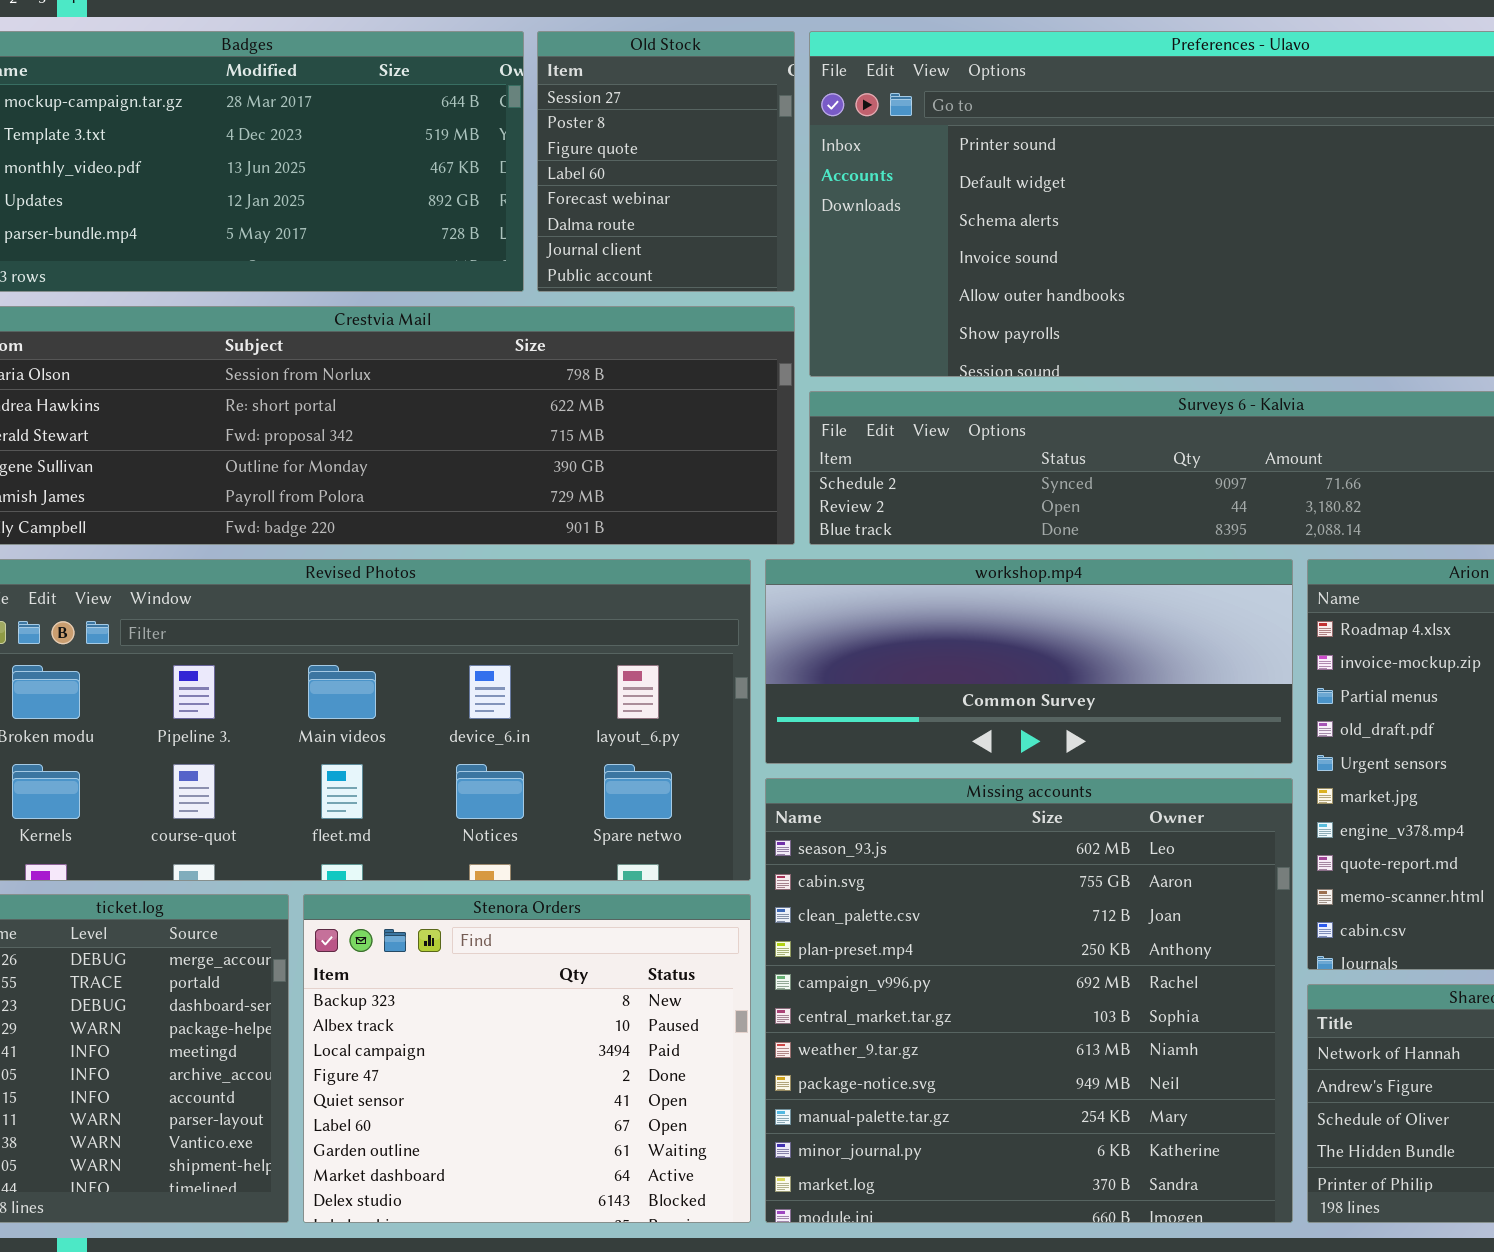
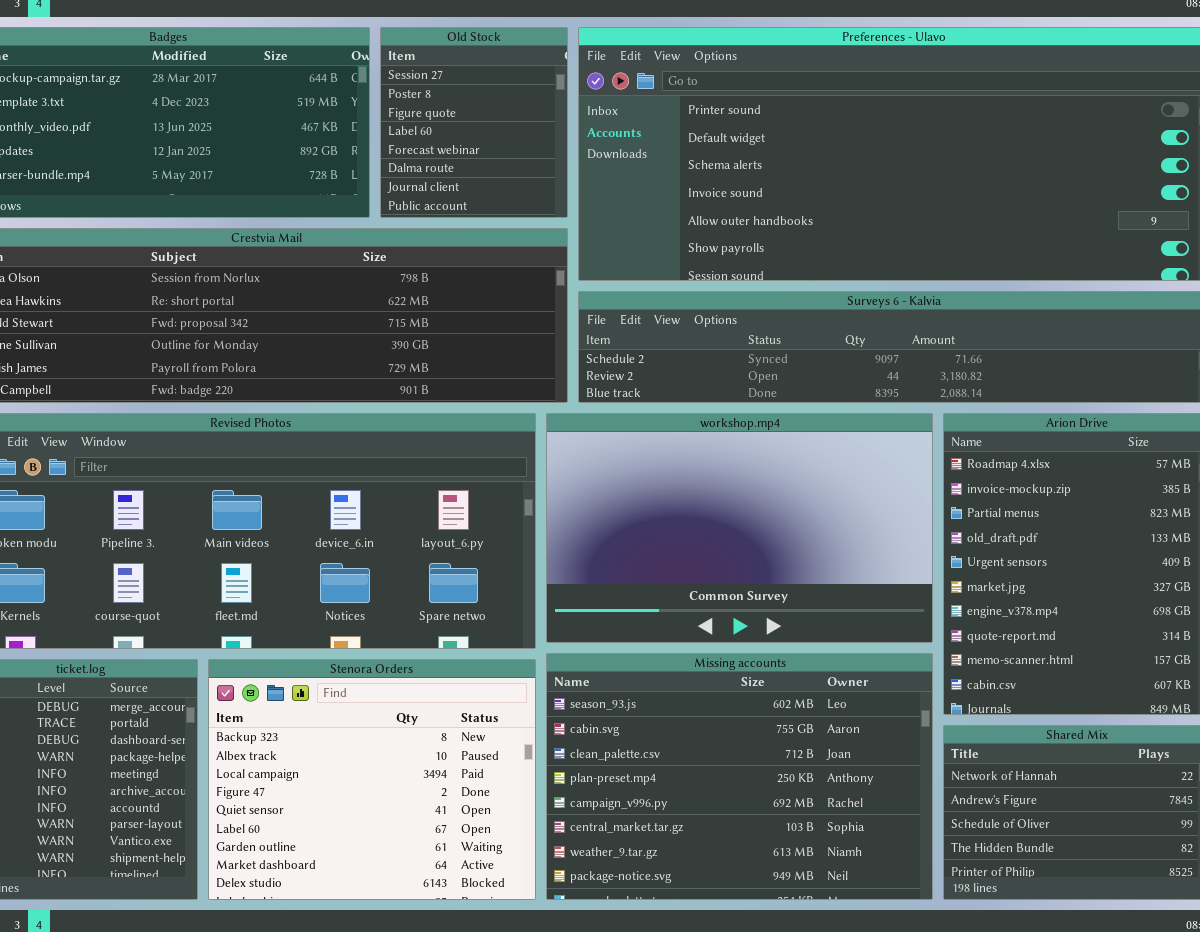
workshop.mp4: [765,559,1293,764] -> [546,413,933,643], resized
Missing accounts: [765,778,1293,1223] -> [546,653,933,900], resized

